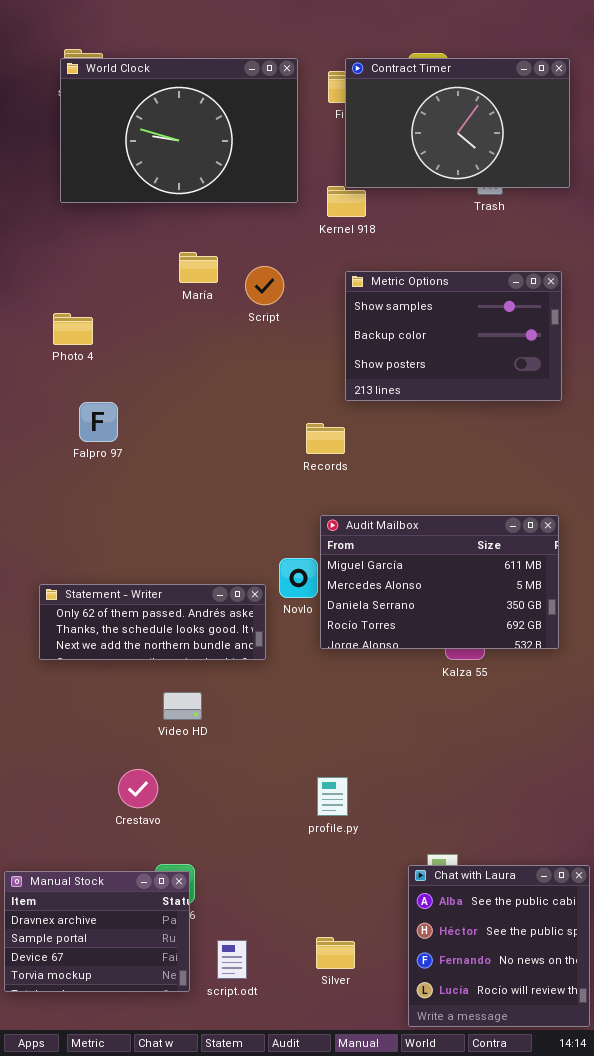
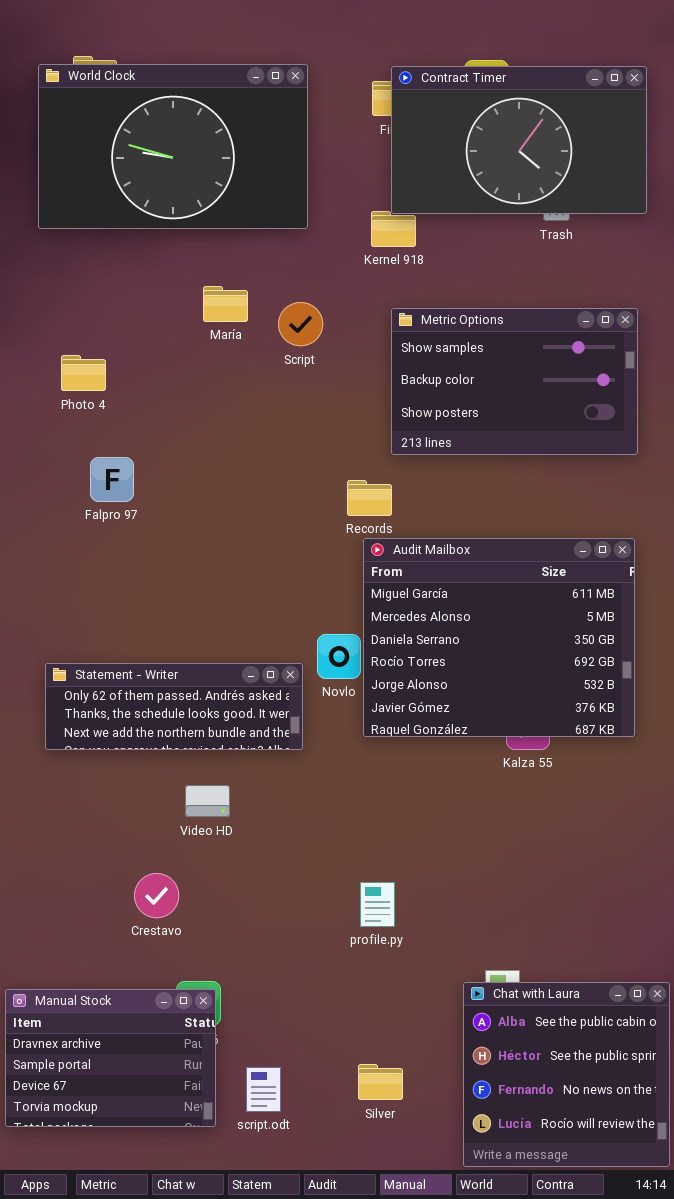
World Clock: [60,58,298,203] -> [38,64,308,229], moved
Audit Mailbox: [320,515,559,649] -> [363,538,635,737], resized

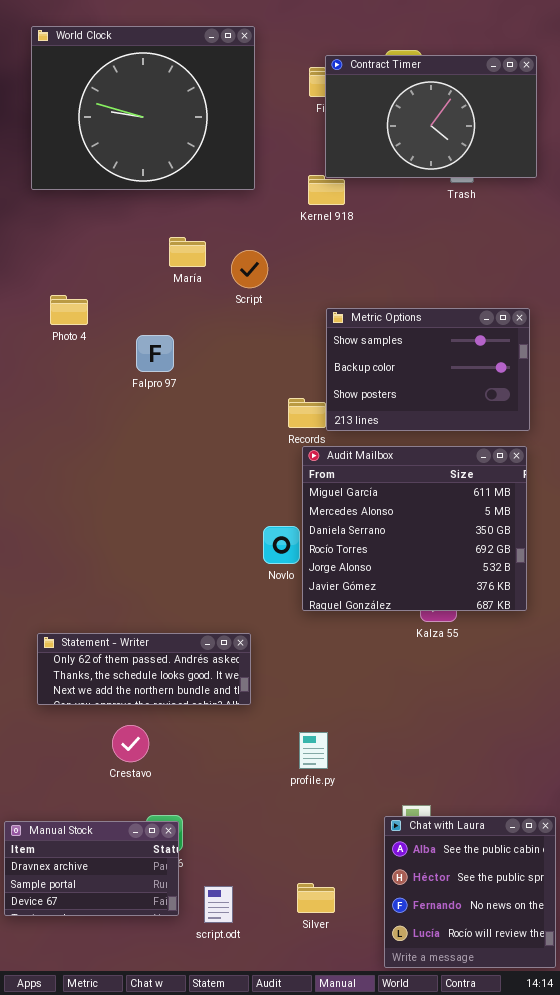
World Clock: [38,64,308,229] -> [31,26,255,190], resized
Metric Options: [391,308,638,455] -> [326,308,530,431], moved
Falpro 97: [90,457,134,502] -> [136,335,174,372], moved
Statement - Writer: [45,663,303,750] -> [37,633,251,705], moved
Manual Stock: [5,989,216,1127] -> [4,821,179,916], resized

